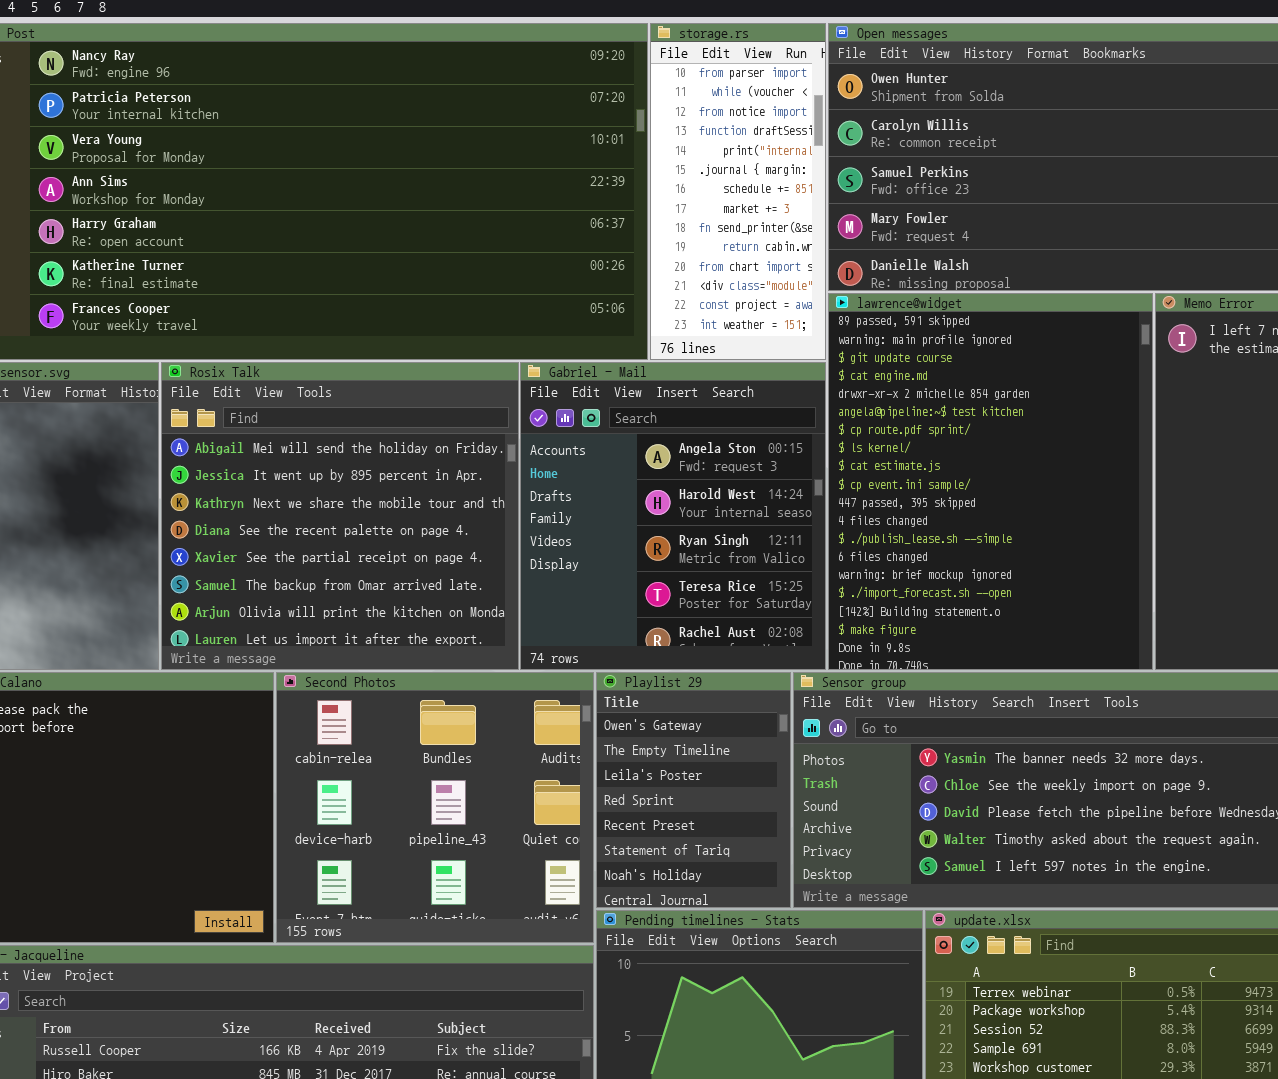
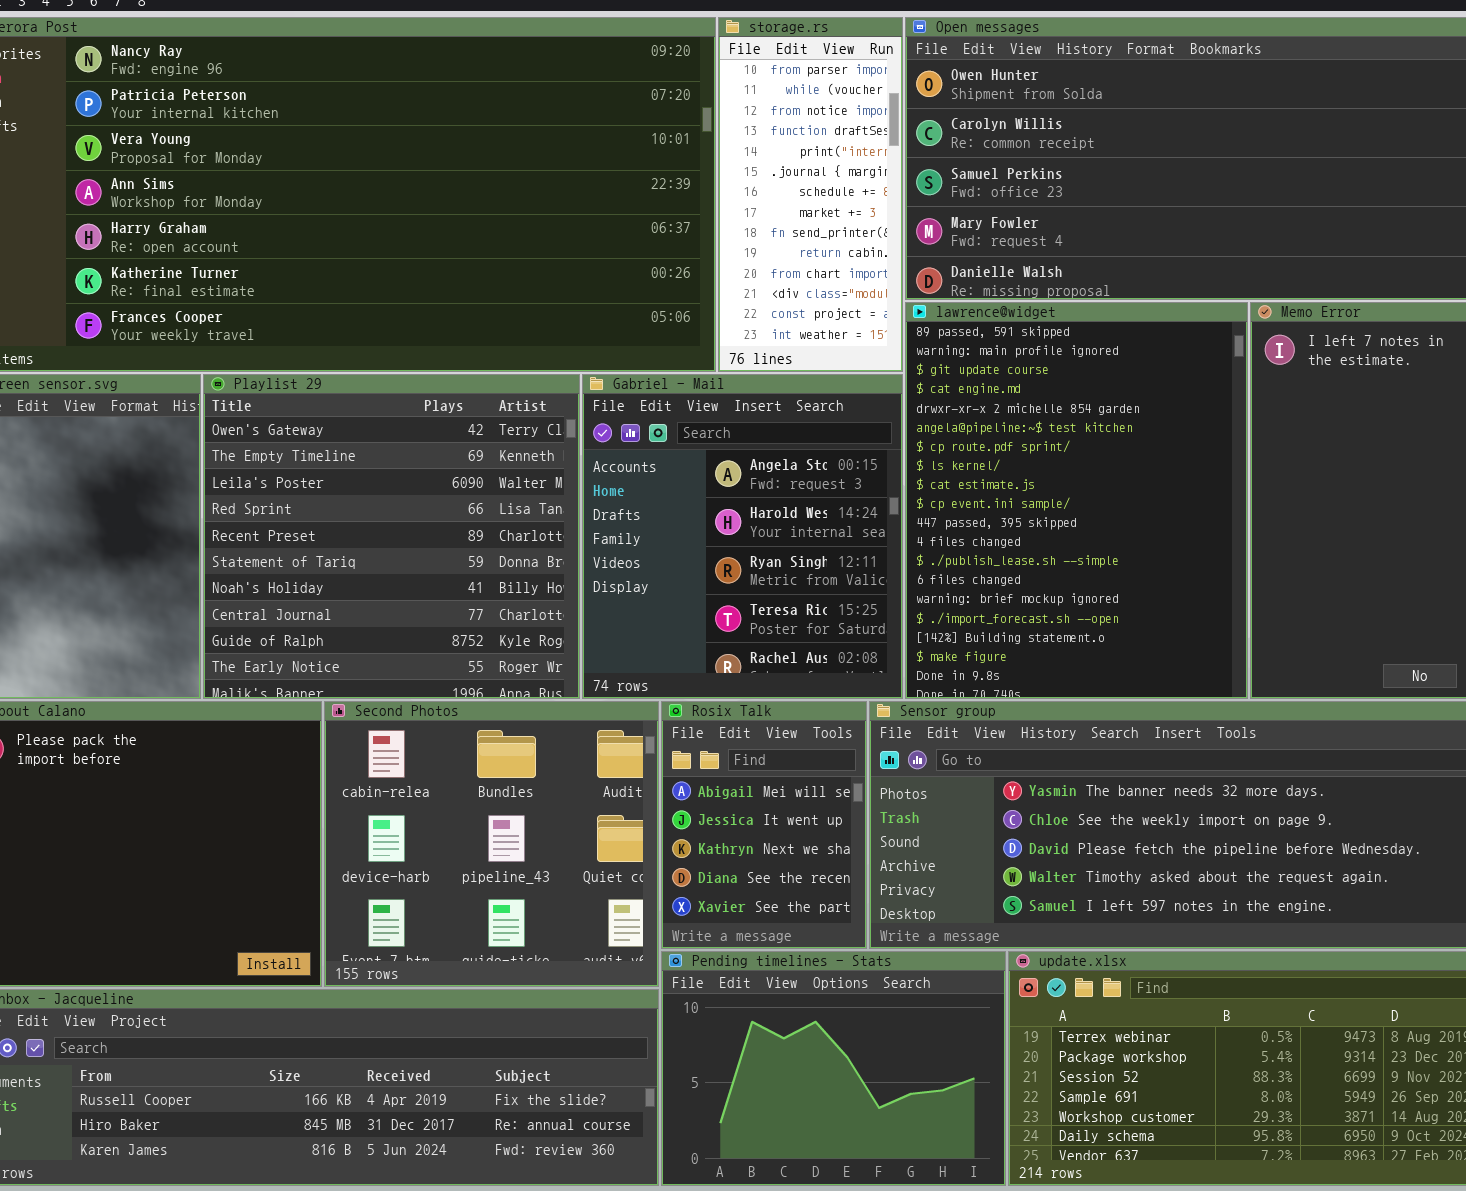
Rosix Talk: [161,362,519,670] -> [661,701,867,949], moved, resized
Playlist 29: [596,672,791,908] -> [203,374,580,699], moved, resized

